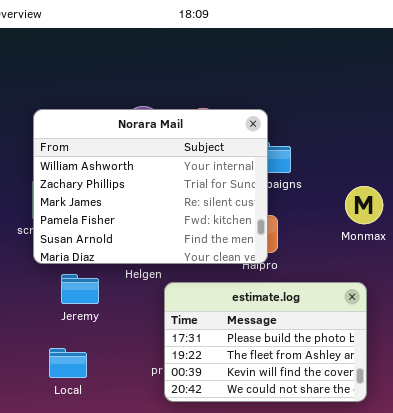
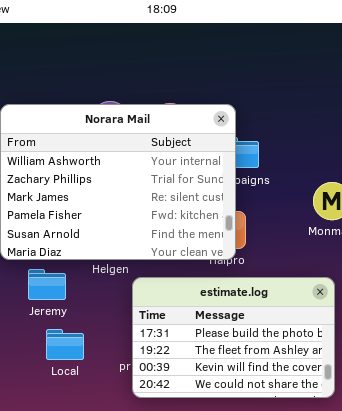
Local: [49,348,87,378] -> [46,329,84,360], moved

